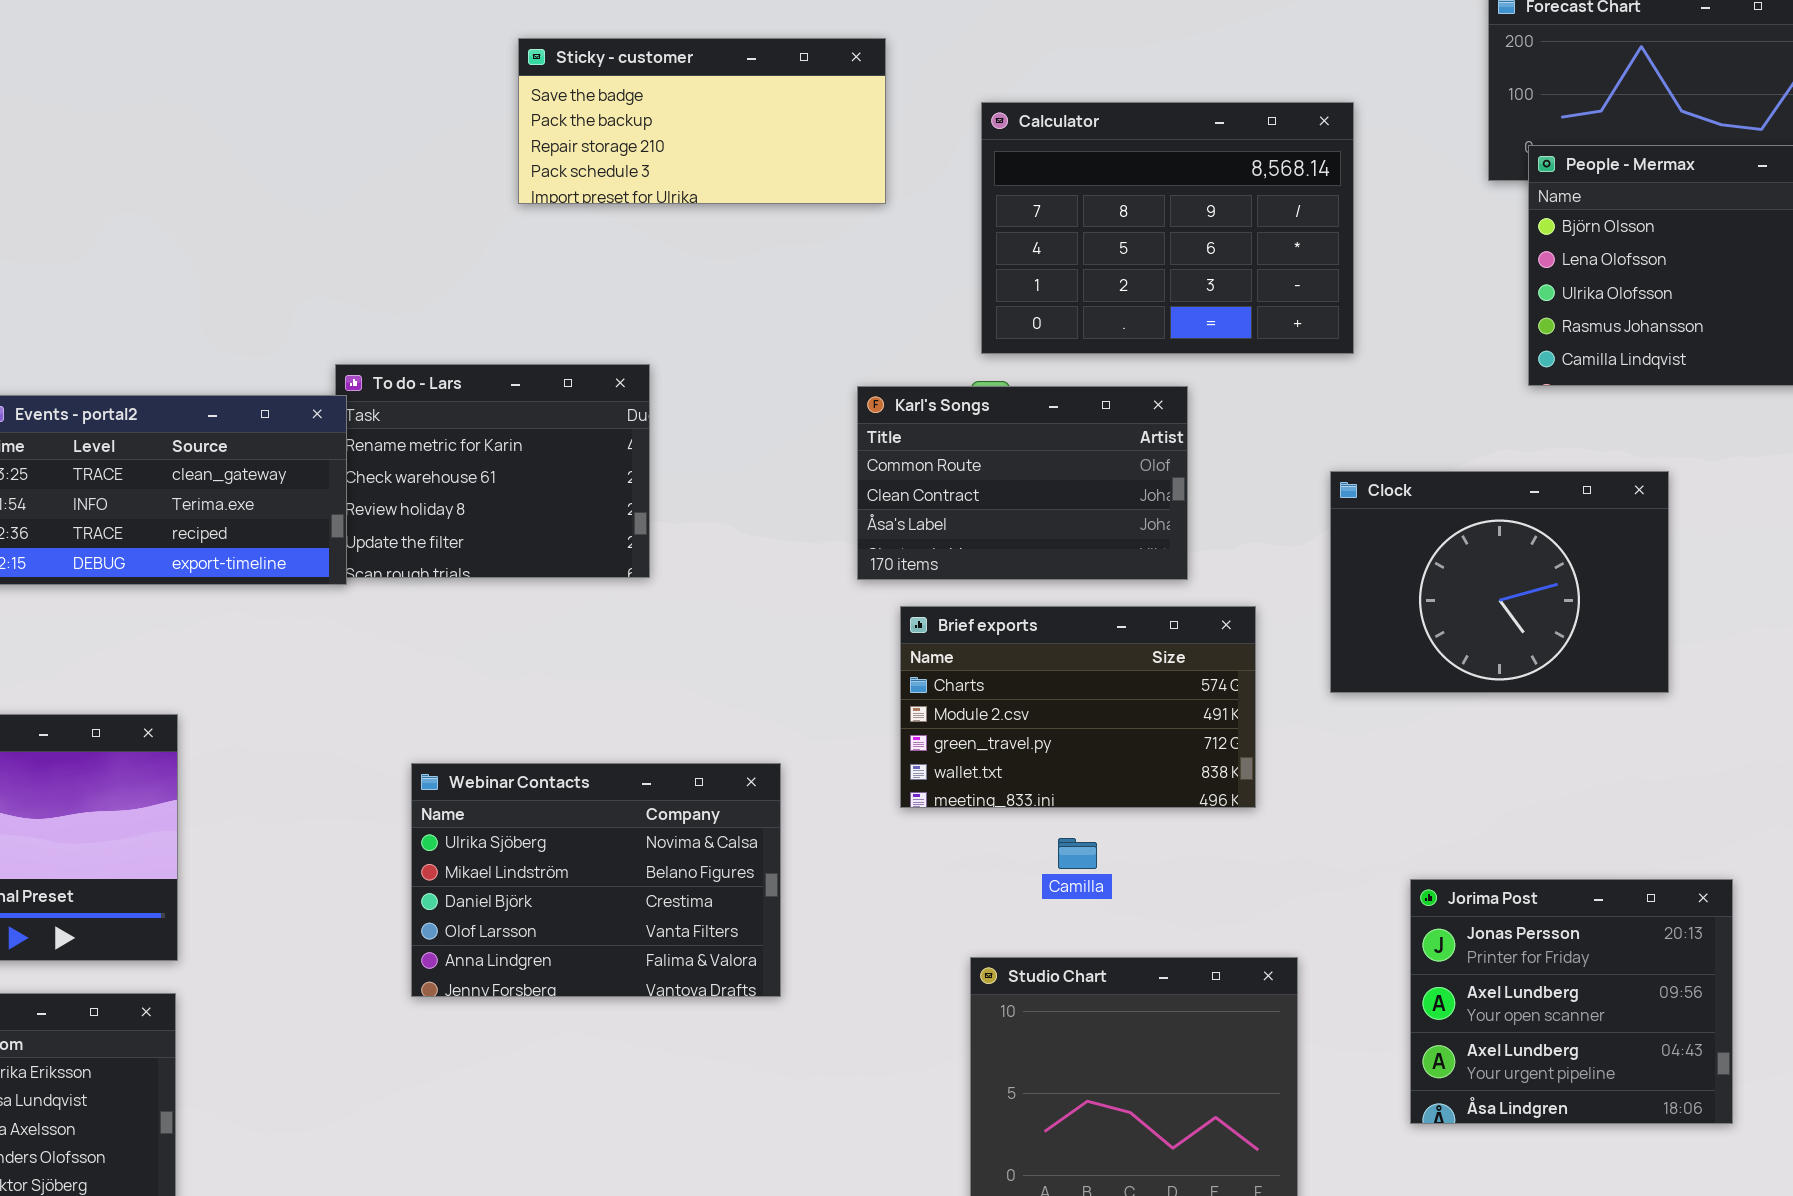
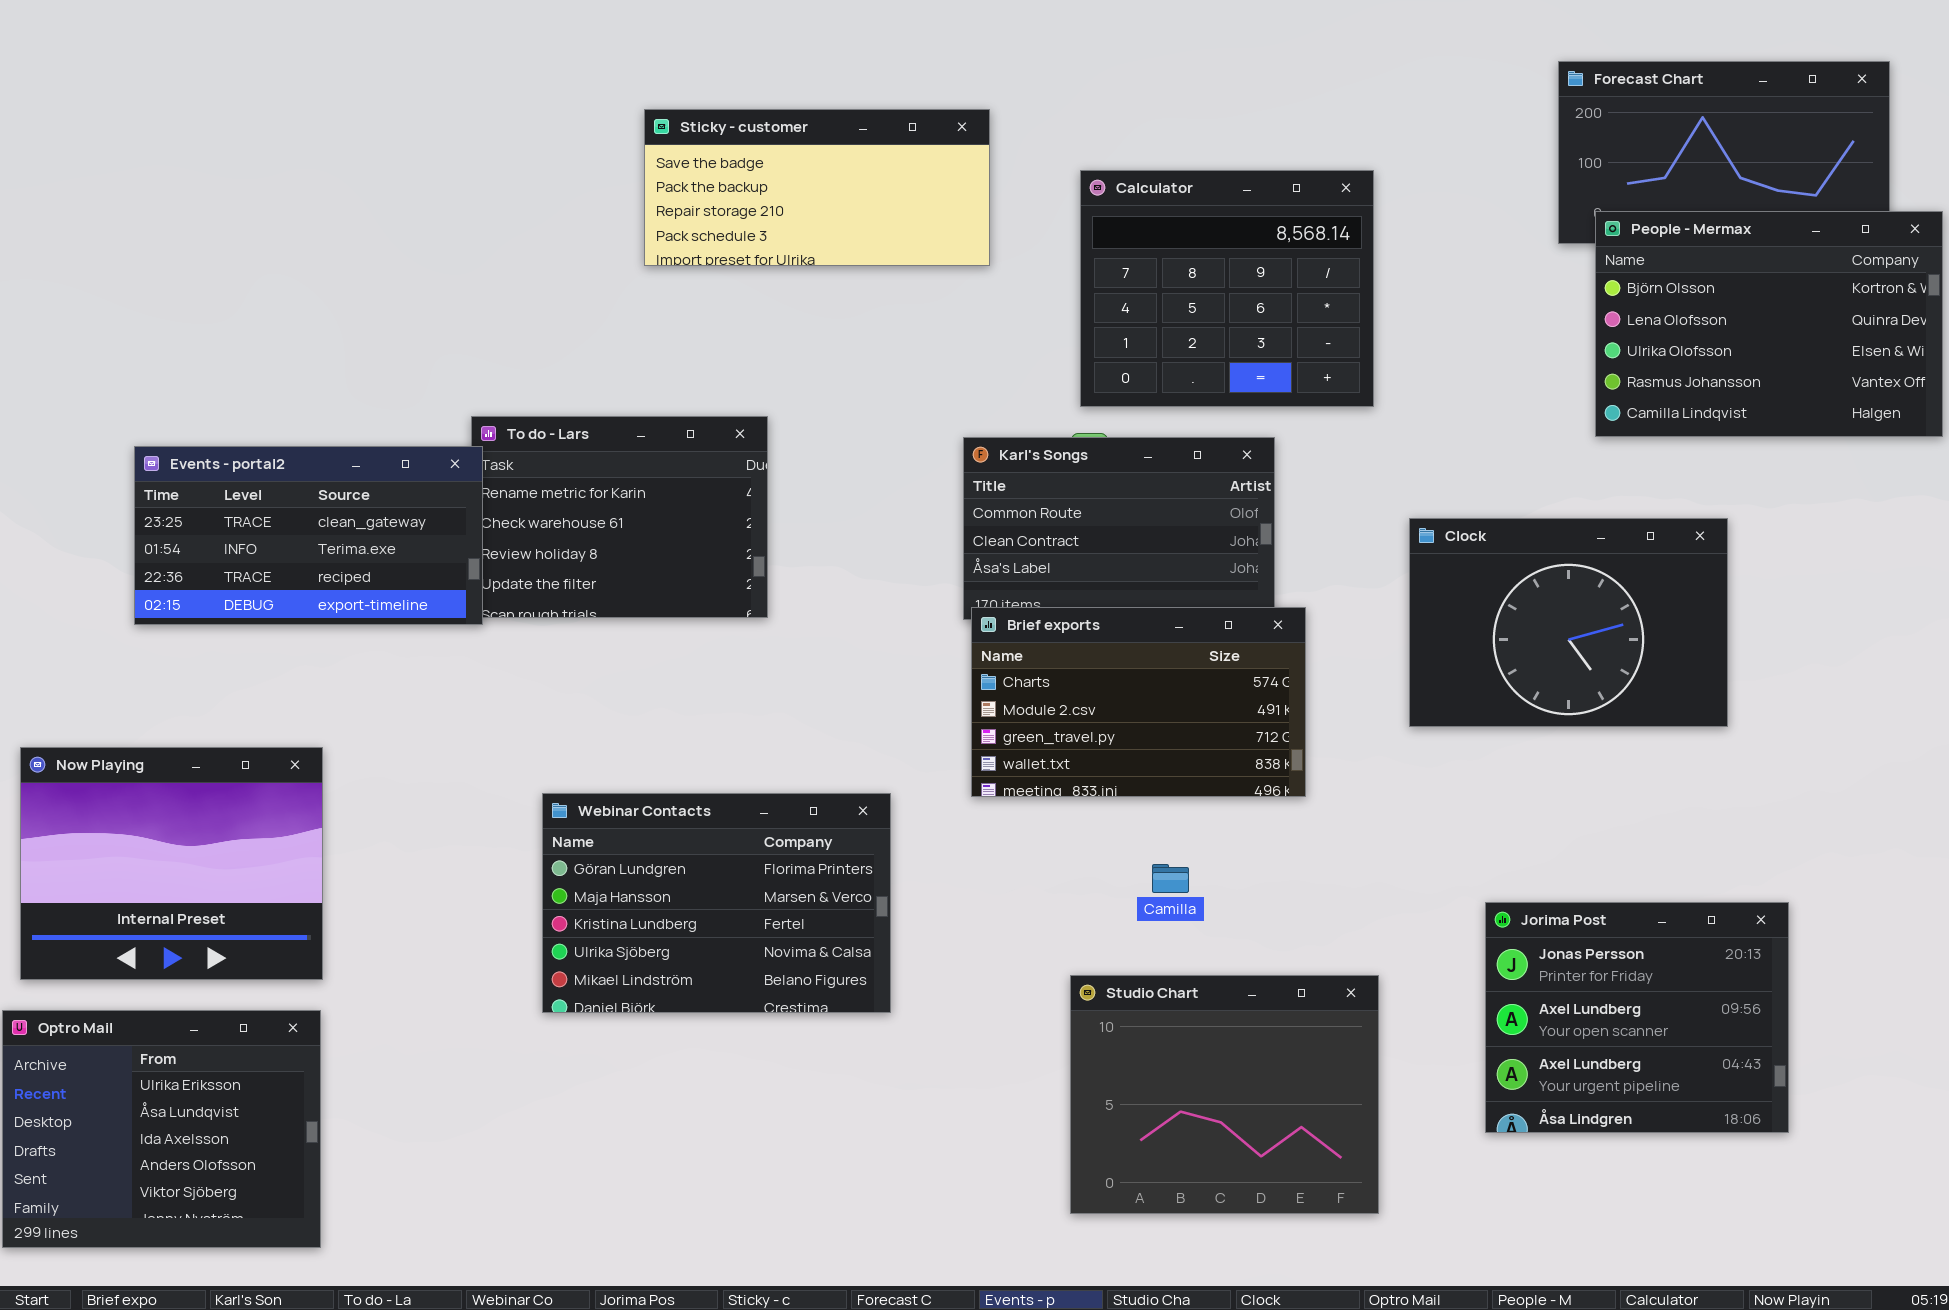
Calculator: [981,102,1354,354] -> [1080,170,1374,407], resized
Brief exports: [900,606,1256,808] -> [971,607,1306,797], moved
Webinar Contacts: [411,763,781,997] -> [542,793,891,1013], scrolled up 3 rows

